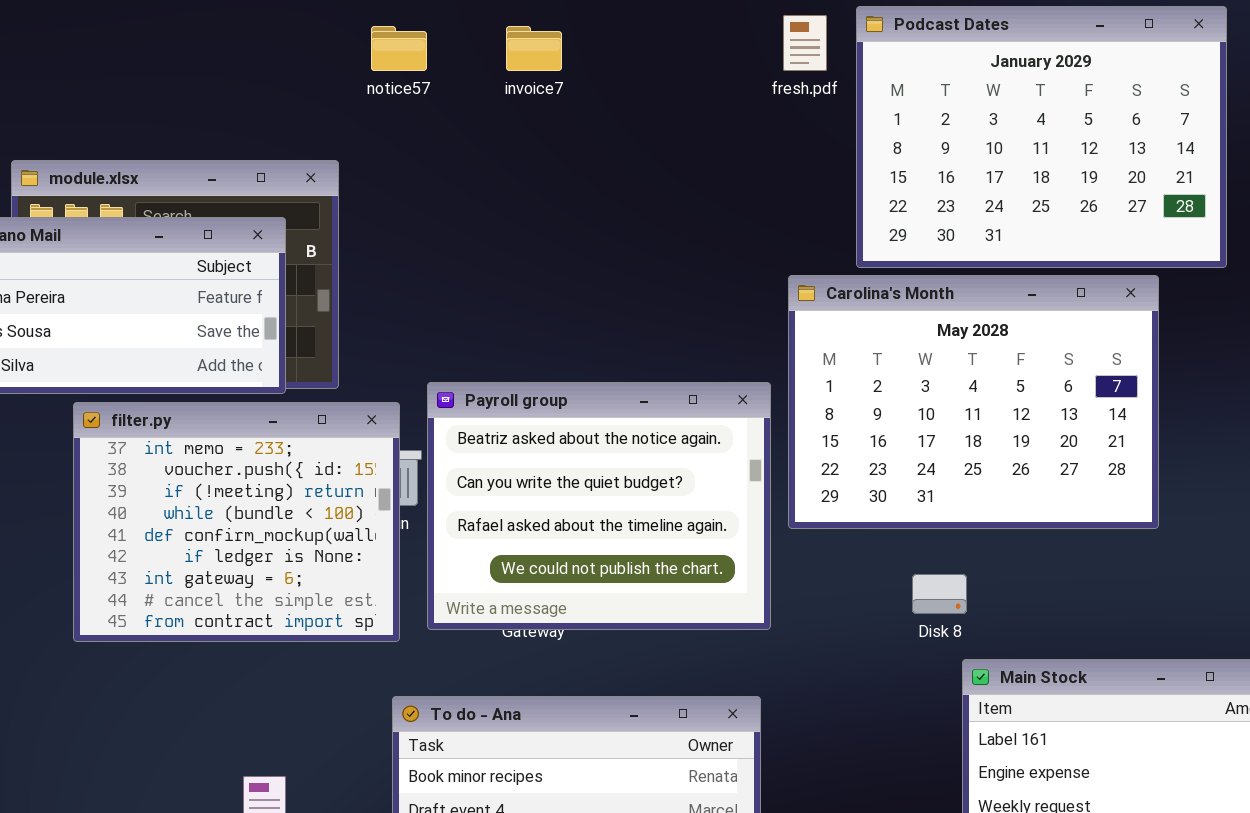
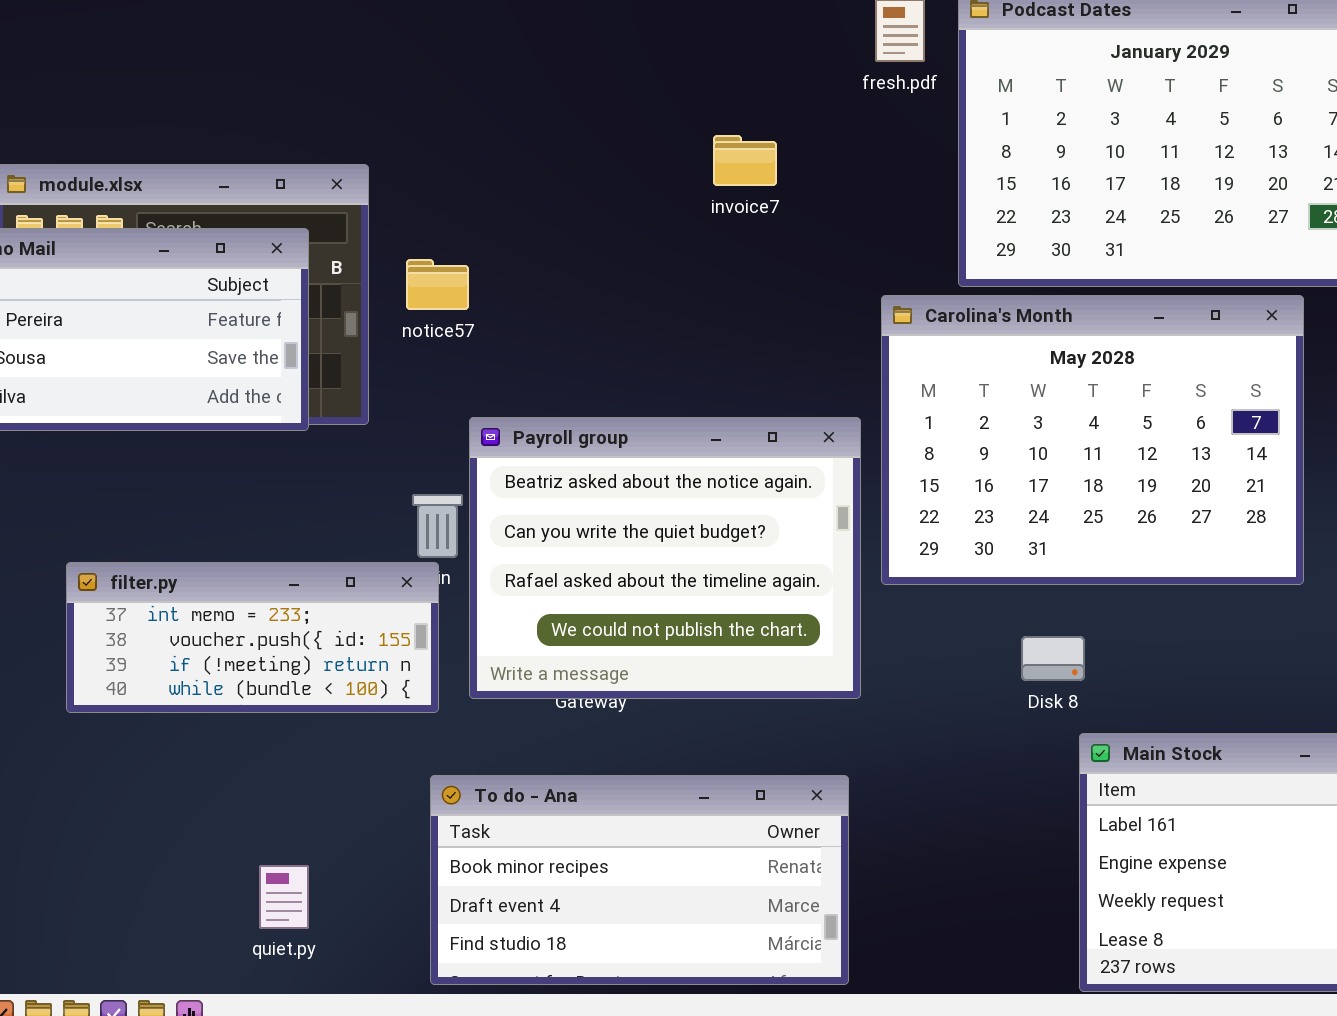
notice57: [371,26,427,71] -> [406,259,469,310], moved
invoice7: [506,26,562,71] -> [713,135,777,186], moved
filter.py: [73,402,400,642] -> [66,562,439,713], resized

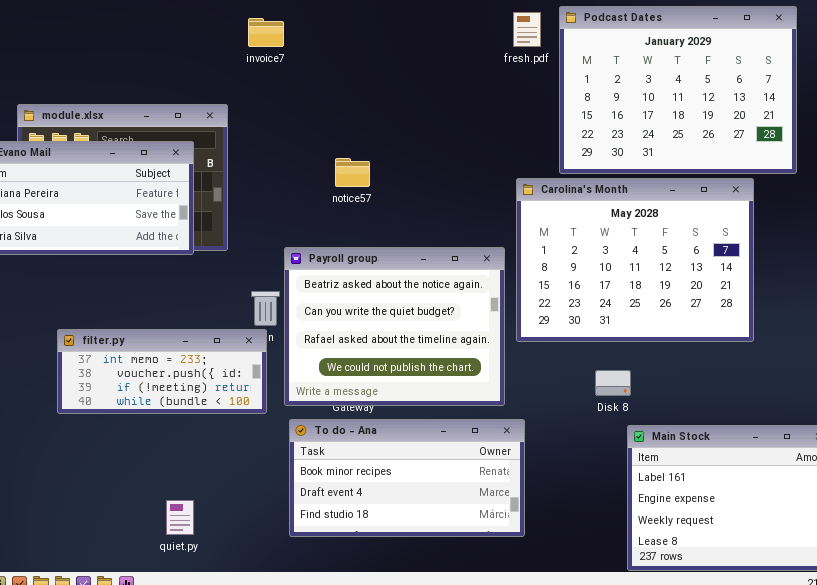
invoice7: [713,135,777,186] -> [248,18,284,47], moved
notice57: [406,259,469,310] -> [335,158,370,187], moved
To do - Ana: [430,775,849,985] -> [289,419,525,537], moved

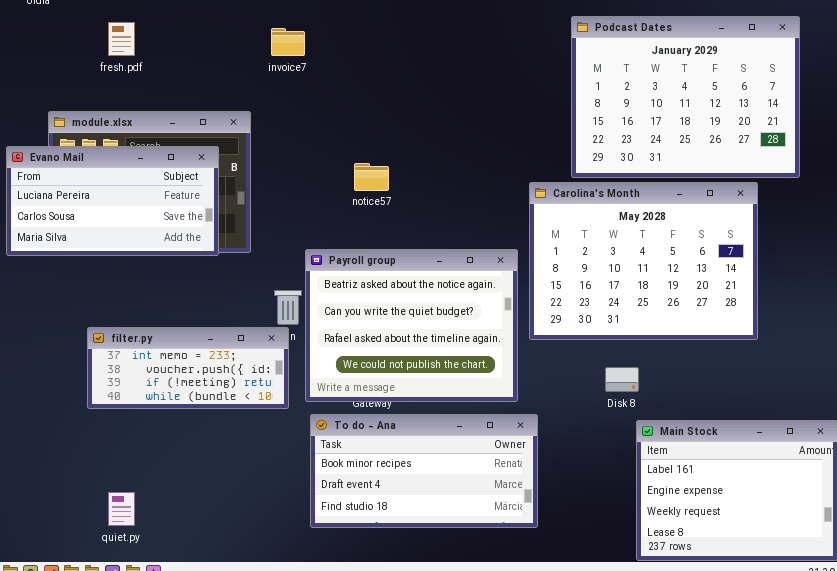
fresh.pdf: [513,12,541,47] -> [108,22,135,56], moved
quiet.py: [166,500,194,535] -> [108,492,135,526], moved

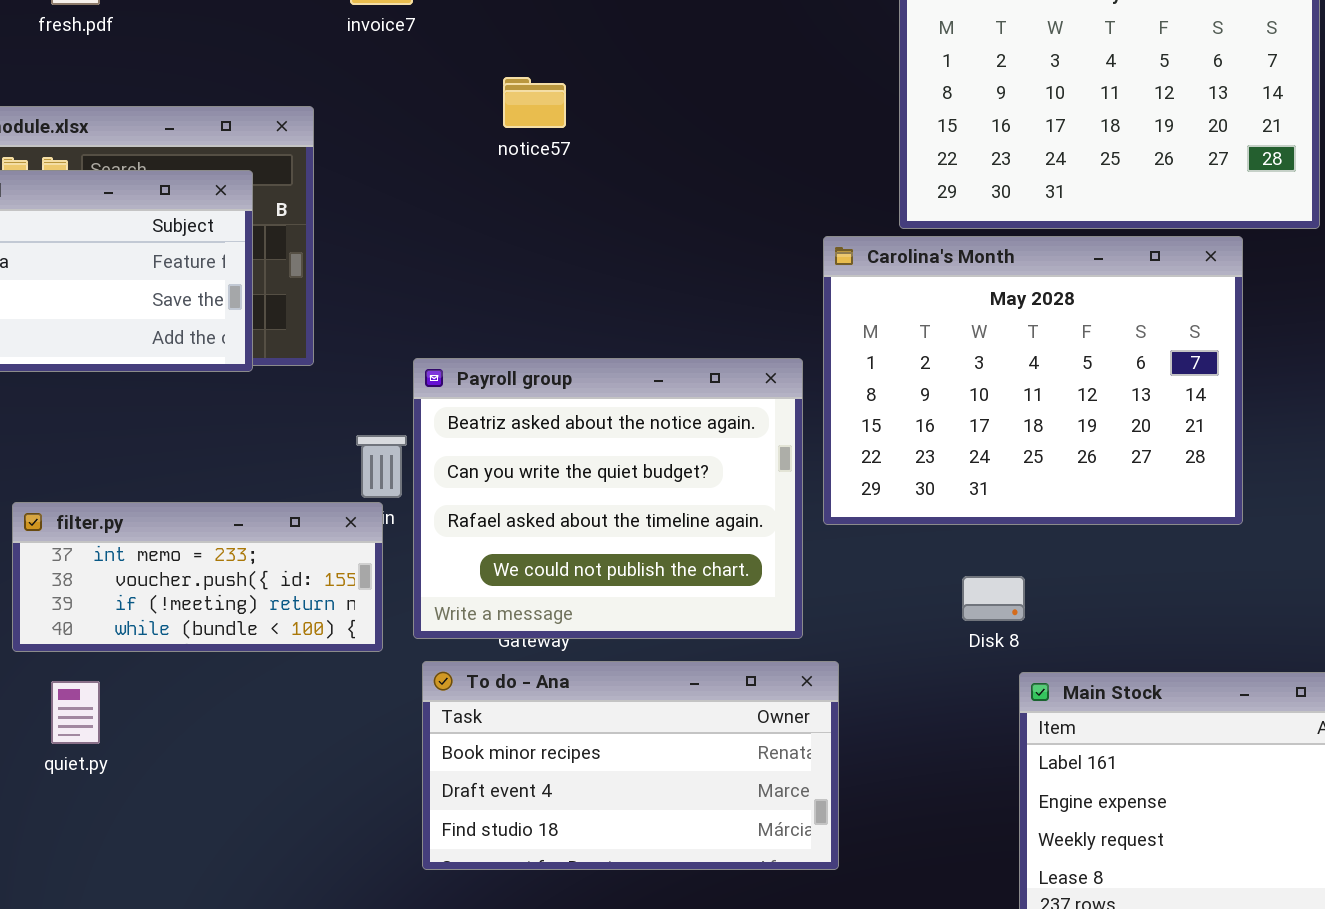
notice57: [354,163,389,191] -> [503,77,566,128], moved
quiet.py: [108,492,135,526] -> [51,681,100,744], moved

